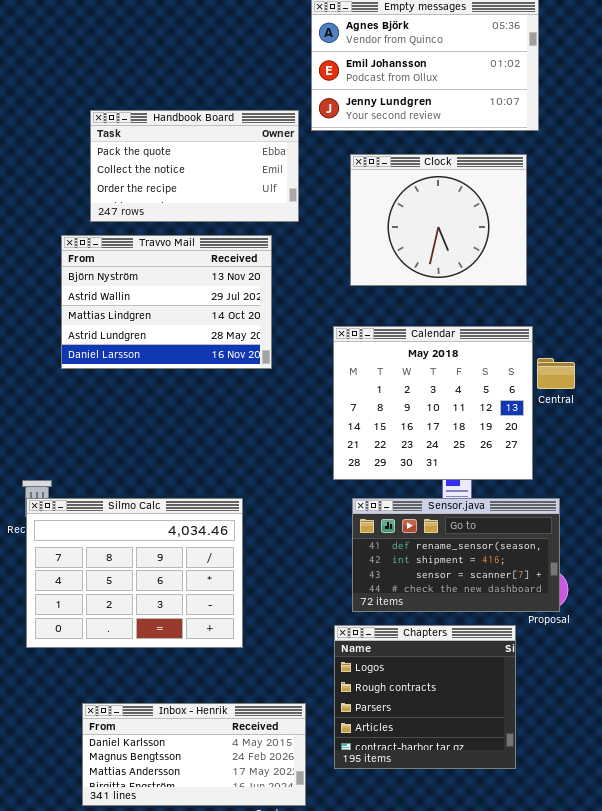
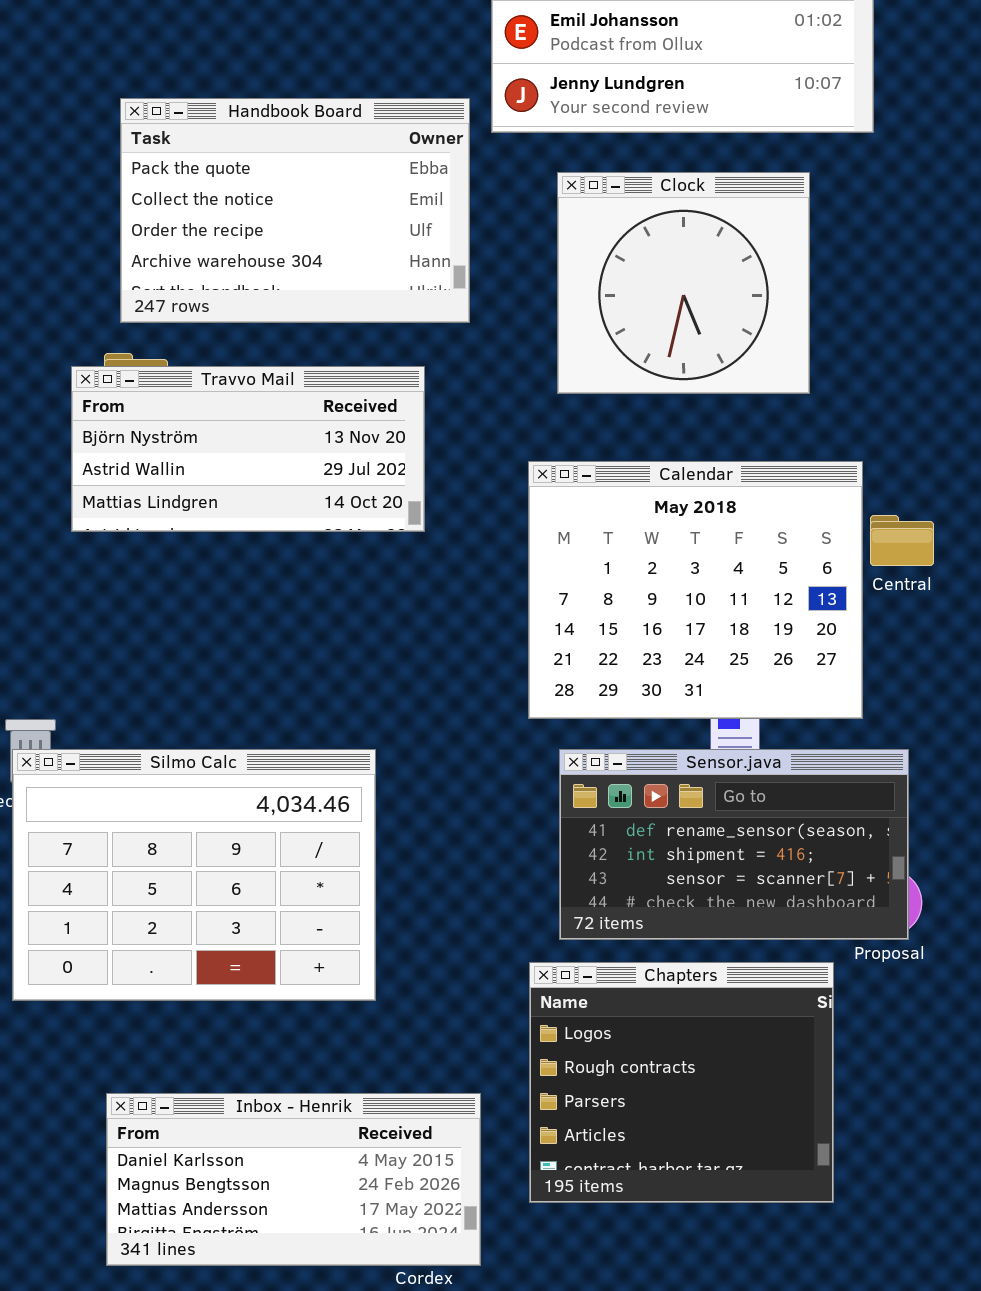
Handbook Board: [90,110,299,222] -> [120,98,470,323], resized
Clock: [350,154,527,286] -> [557,172,810,394], resized
Travvo Mail: [61,235,272,369] -> [71,366,425,532], resized

